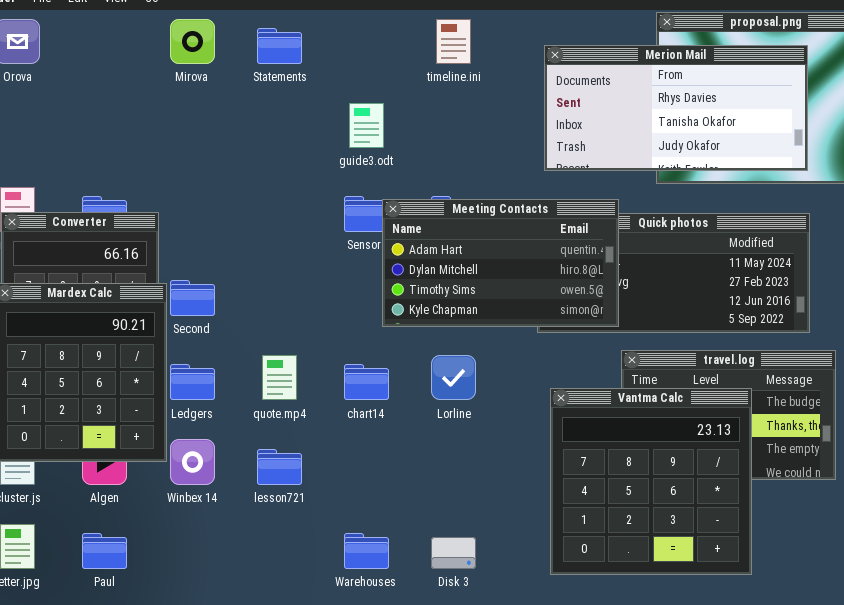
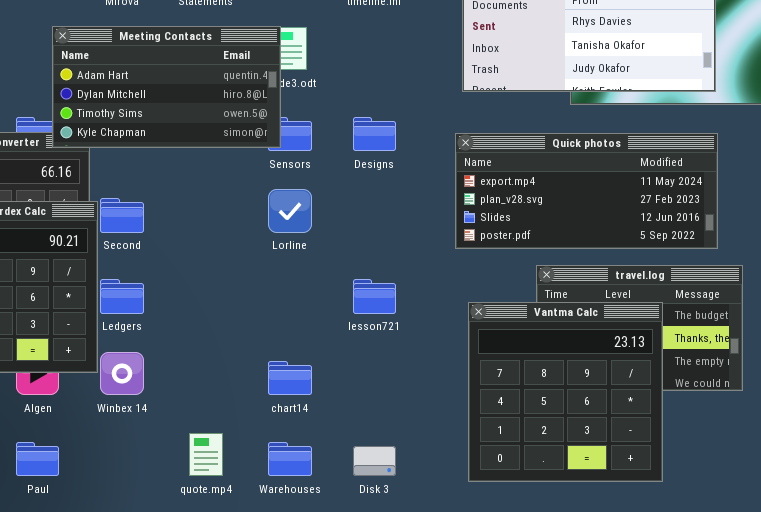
Meeting Contacts: [382,199,619,327] -> [52,26,281,148], moved
quote.mp4: [262,355,297,400] -> [189,433,223,476], moved
Lorline: [431,355,476,400] -> [268,189,312,233], moved
chart14: [344,364,389,400] -> [268,361,312,395], moved
lesson721: [257,449,302,485] -> [353,279,396,314], moved

